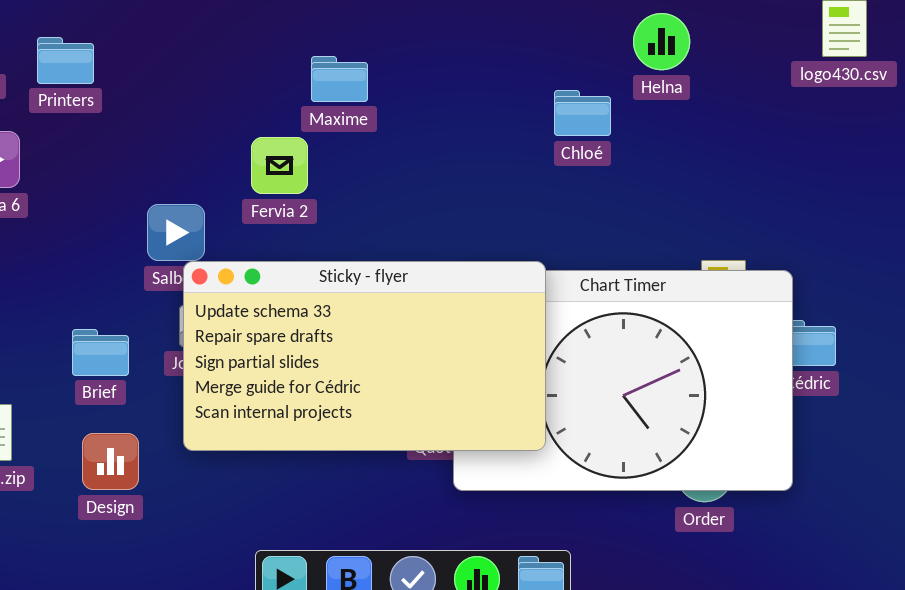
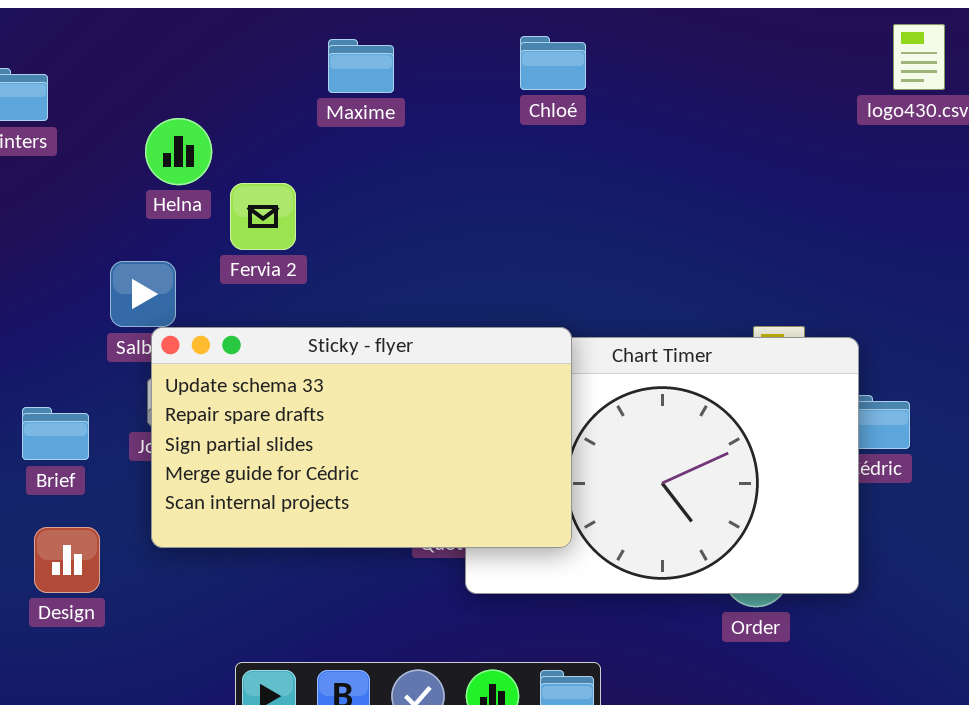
Helna: [633,13,690,70] -> [145,118,212,185], moved
Maxime: [311,56,368,102] -> [328,39,394,93], moved
Chloé: [554,90,611,136] -> [520,36,586,90], moved

